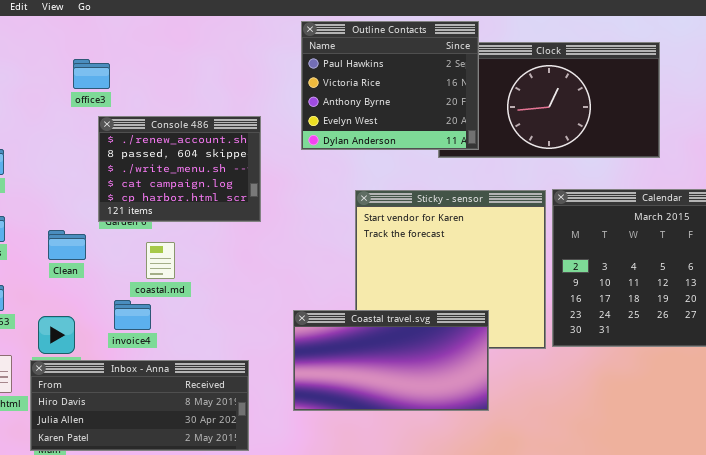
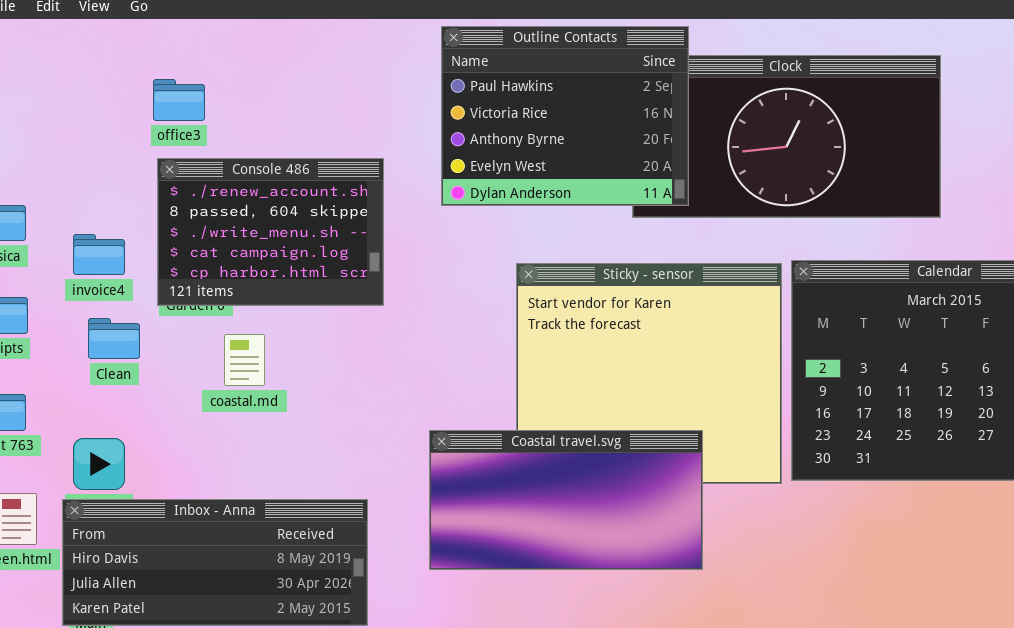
office3: [73,59,110,89] -> [153,79,205,121], moved
invoice4: [114,300,151,330] -> [73,234,125,275], moved

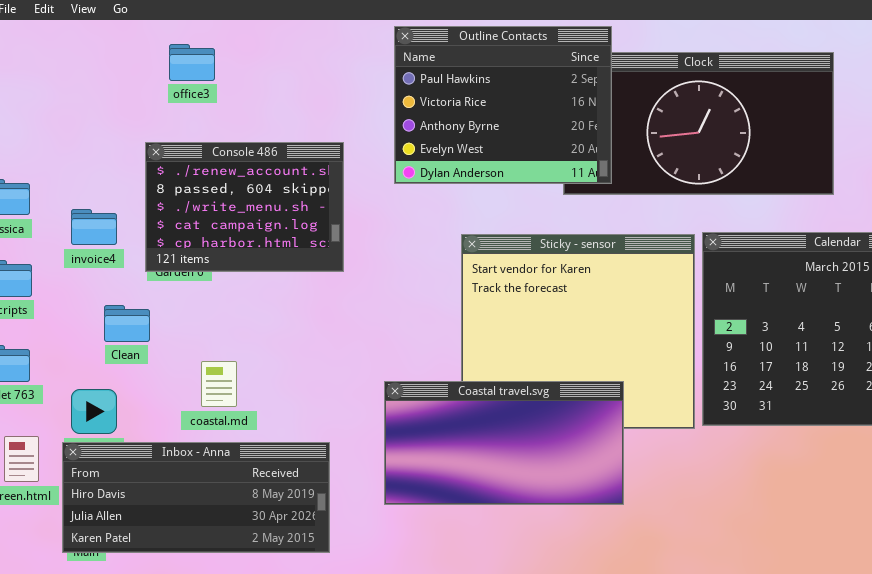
office3: [153,79,205,121] -> [169,44,215,81], moved
Clean: [88,318,140,359] -> [104,305,150,342], moved
coastal.md: [224,334,265,386] -> [201,361,237,407], moved

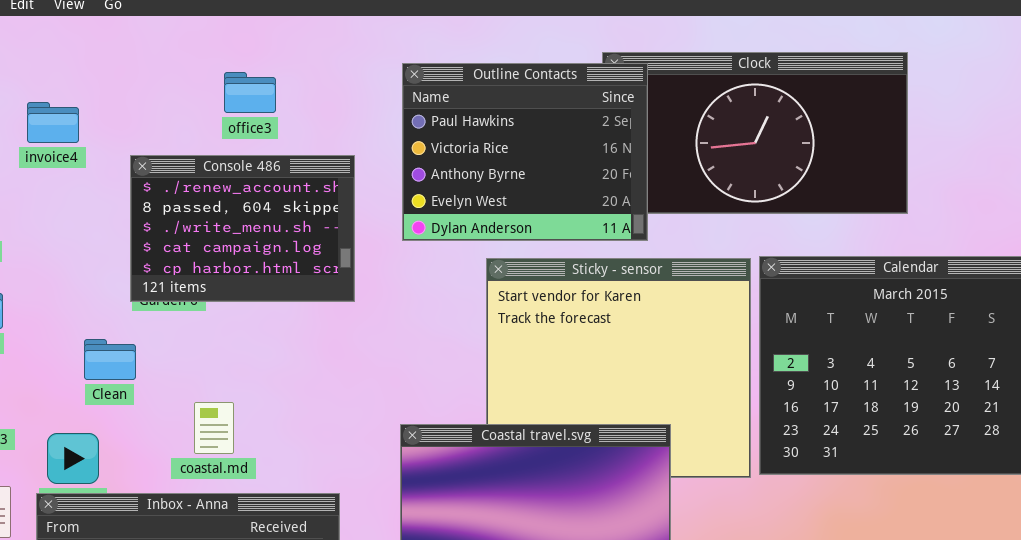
Outline Contacts: [394,26,612,184] -> [402,63,648,241], moved
office3: [169,44,215,81] -> [224,72,276,113], moved
invoice4: [71,209,117,245] -> [27,102,79,143], moved

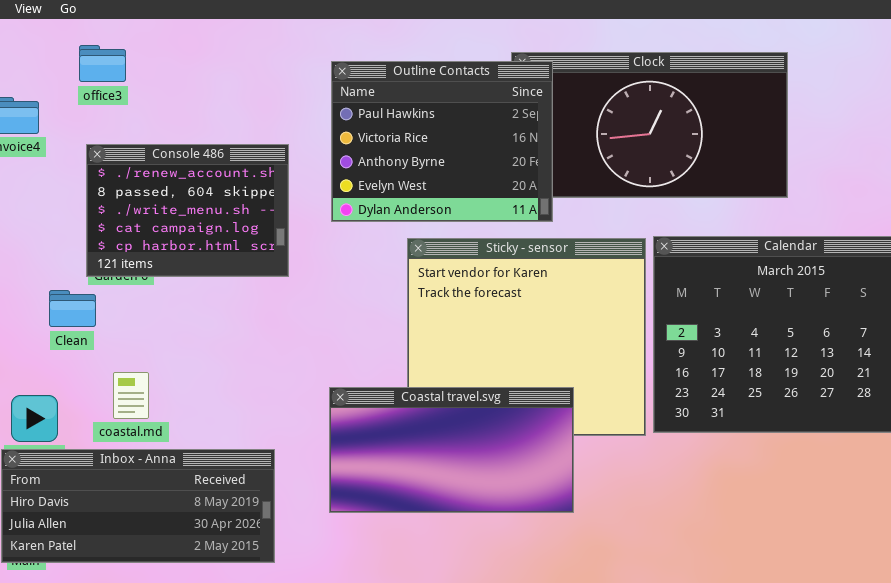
office3: [224,72,276,113] -> [79,45,126,82], moved
Clean: [84,339,136,380] -> [49,290,96,327], moved
coastal.md: [194,402,234,454] -> [113,372,149,419], moved

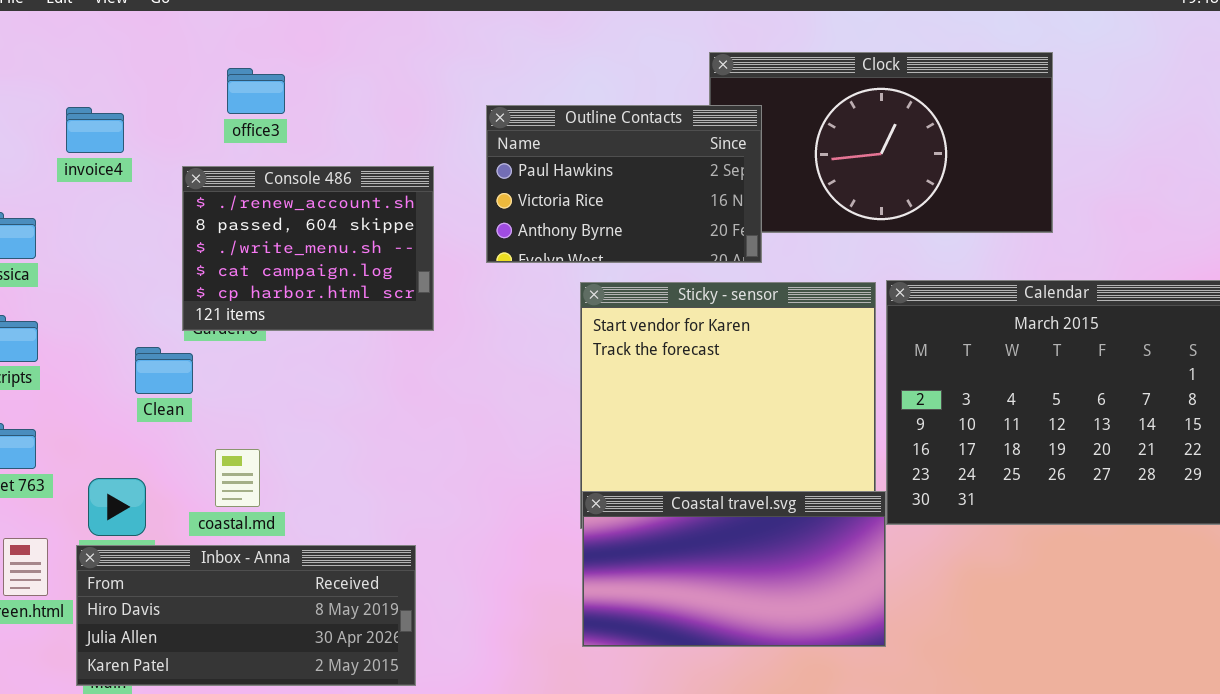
office3: [79,45,126,82] -> [227,68,285,114], moved
Outline Contacts: [331,61,553,222] -> [486,105,762,263], resized
Coastal travel.svg: [329,387,574,513] -> [582,491,886,647], moved

